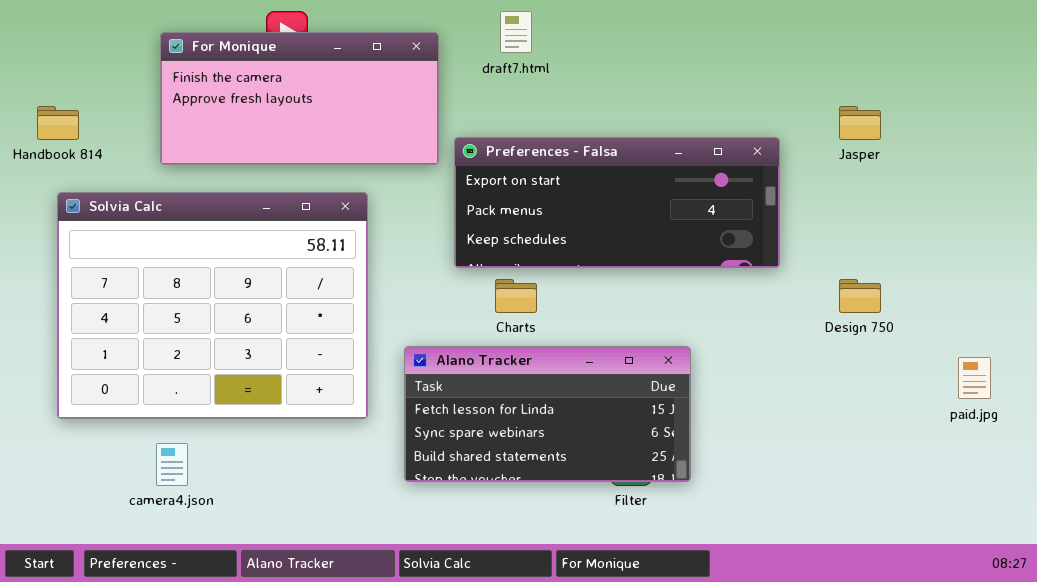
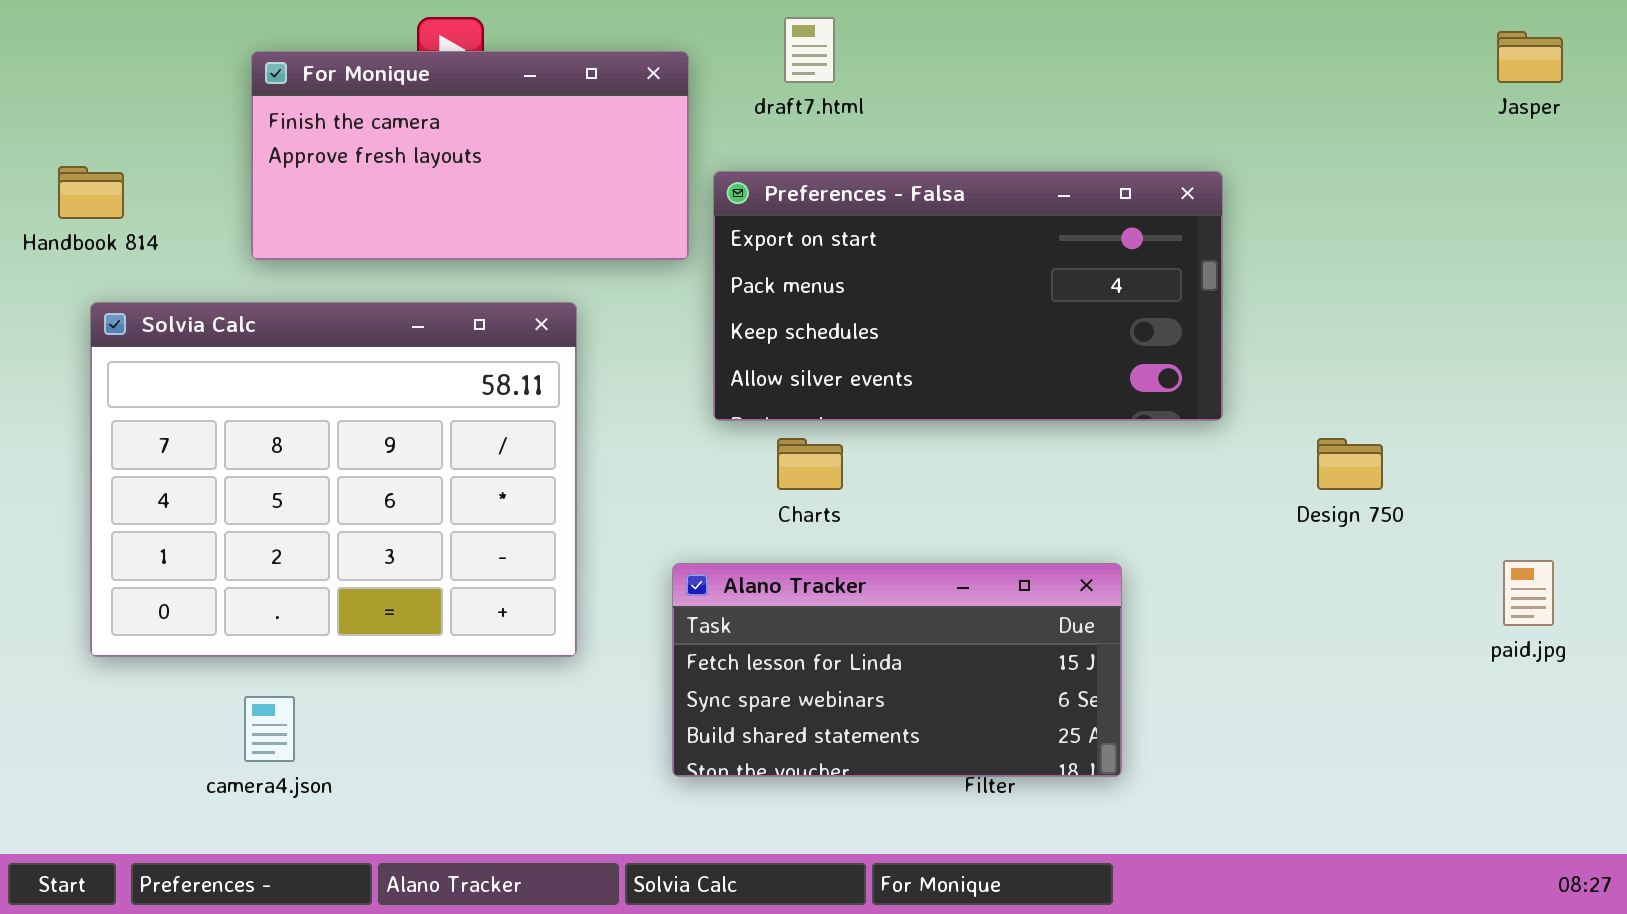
Jasper: [839,106,881,140] -> [1497,31,1563,83], moved
Preferences - Falsa: [454,137,780,268] -> [713,171,1223,421], resized
Alano Tracker: [404,346,691,482] -> [672,563,1122,777], moved

